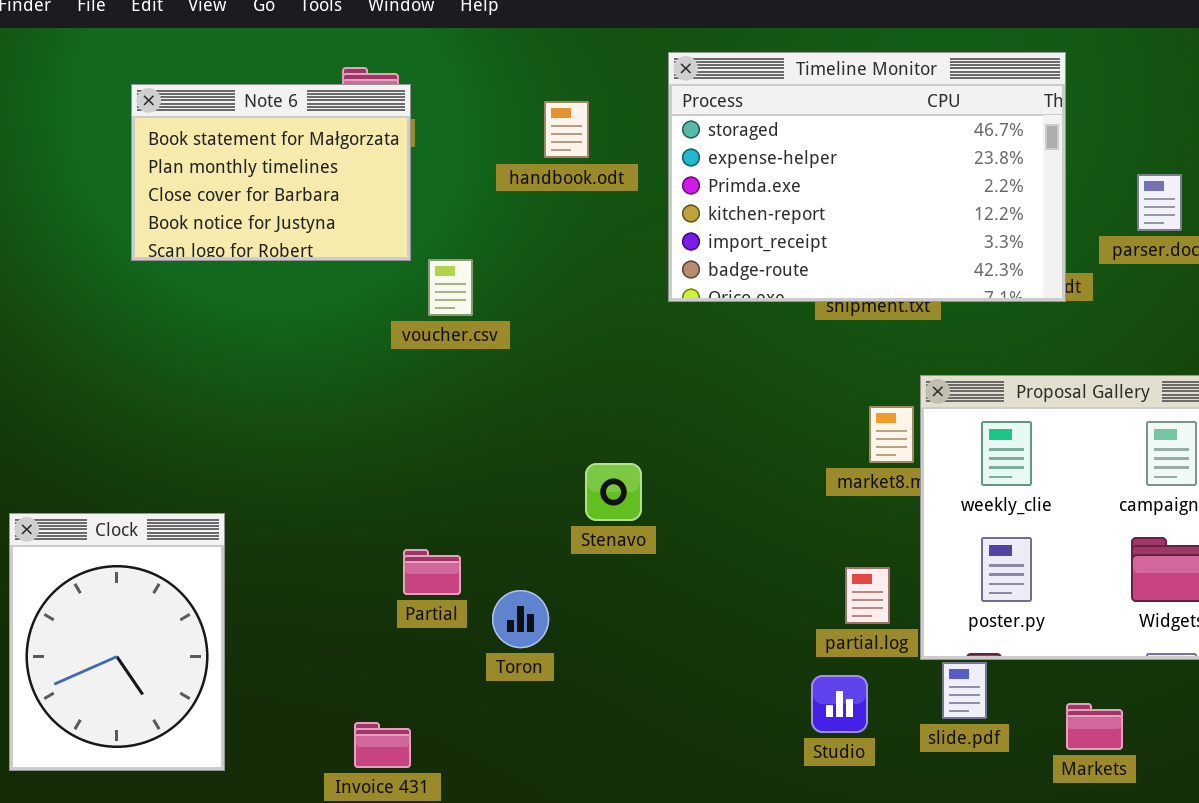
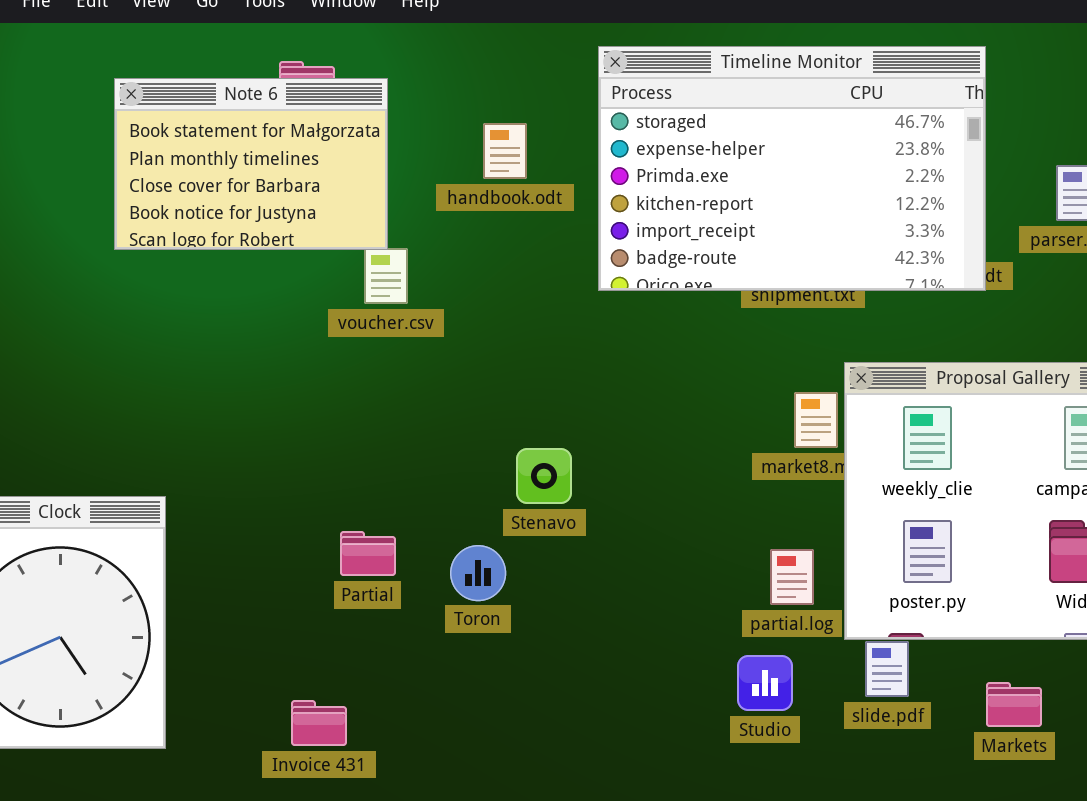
Note 6: [131,84,411,261] -> [114,78,388,250], moved
handbook.odt: [544,101,589,158] -> [483,123,527,179], moved
Toron: [492,590,549,648] -> [450,545,506,601], moved

